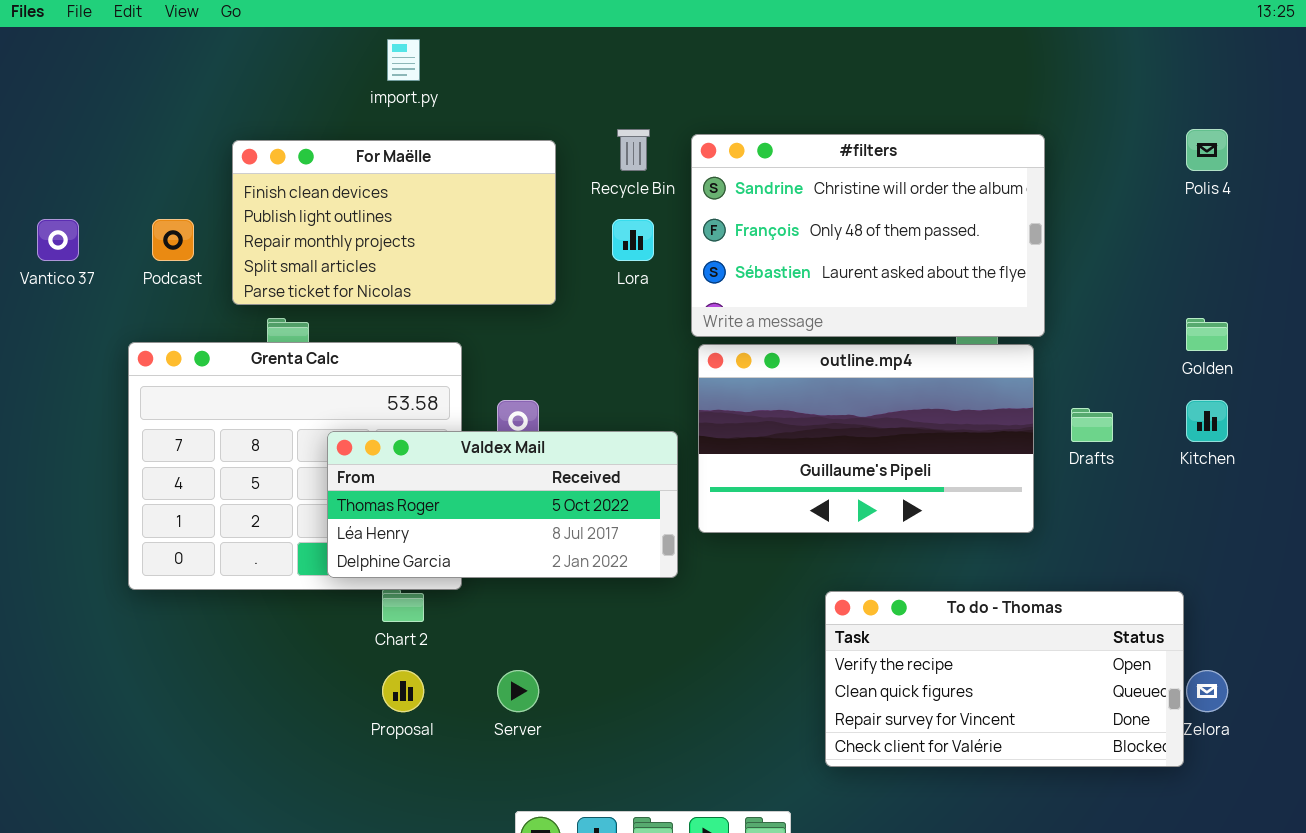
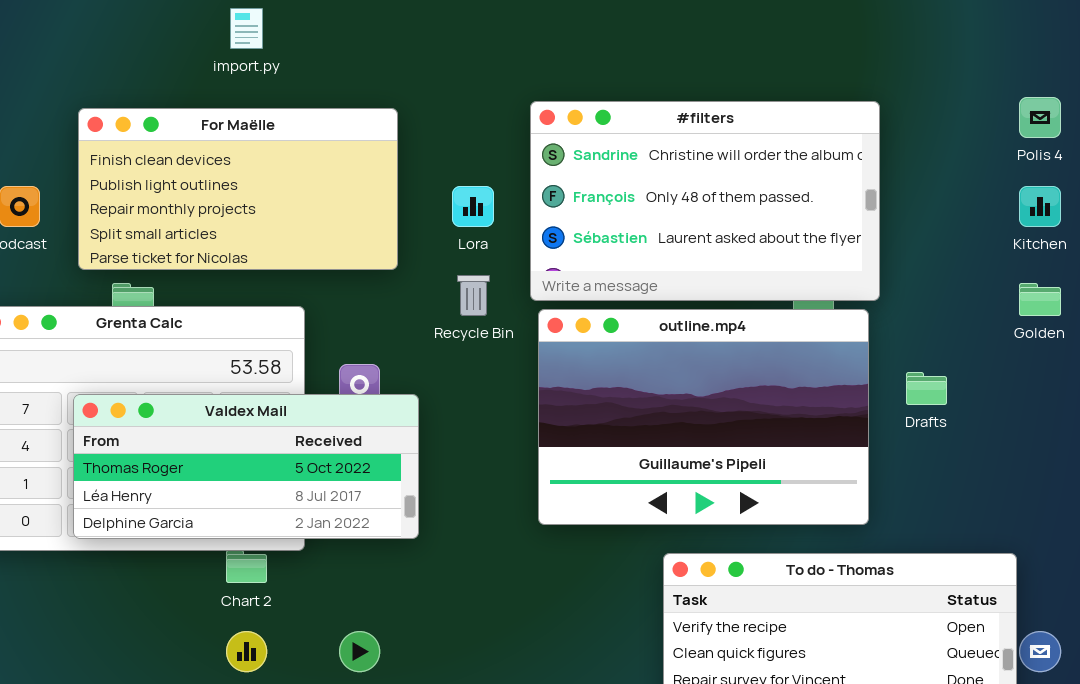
Recycle Bin: [617,129,650,171] -> [457,275,490,316], moved
outline.mp4: [698,344,1034,533] -> [538,309,869,525], resized
Kitchen: [1186,400,1228,442] -> [1019,186,1061,227], moved
Valdex Mail: [327,431,678,578] -> [73,394,419,539], moved

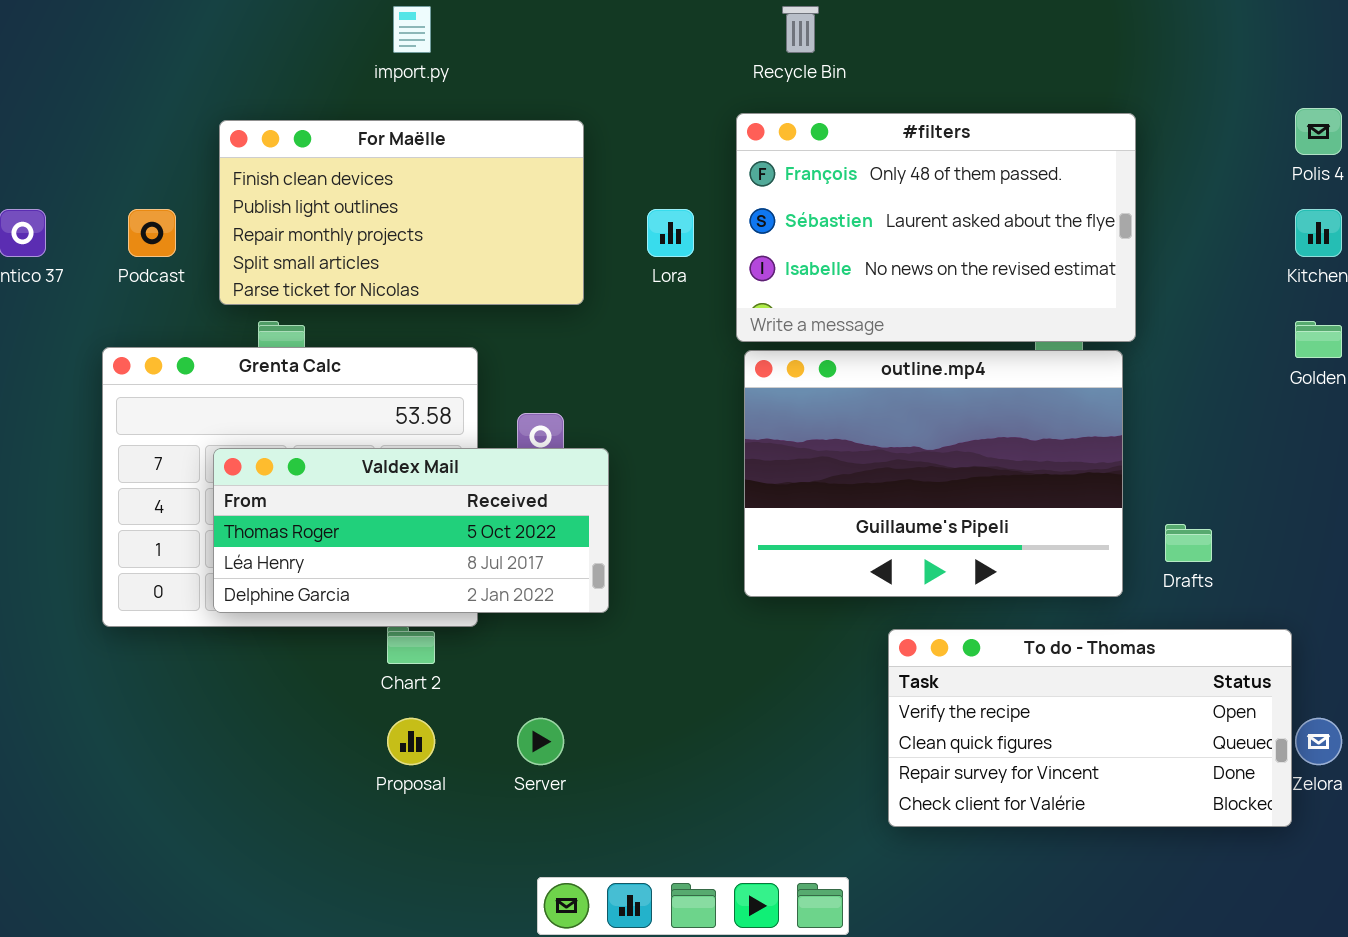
#filters: [530,101,880,301] -> [736,113,1136,342], scrolled down 1 row
Recycle Bin: [457,275,490,316] -> [782,6,819,53], moved
Drafts: [906,372,947,405] -> [1165,524,1212,562], moved

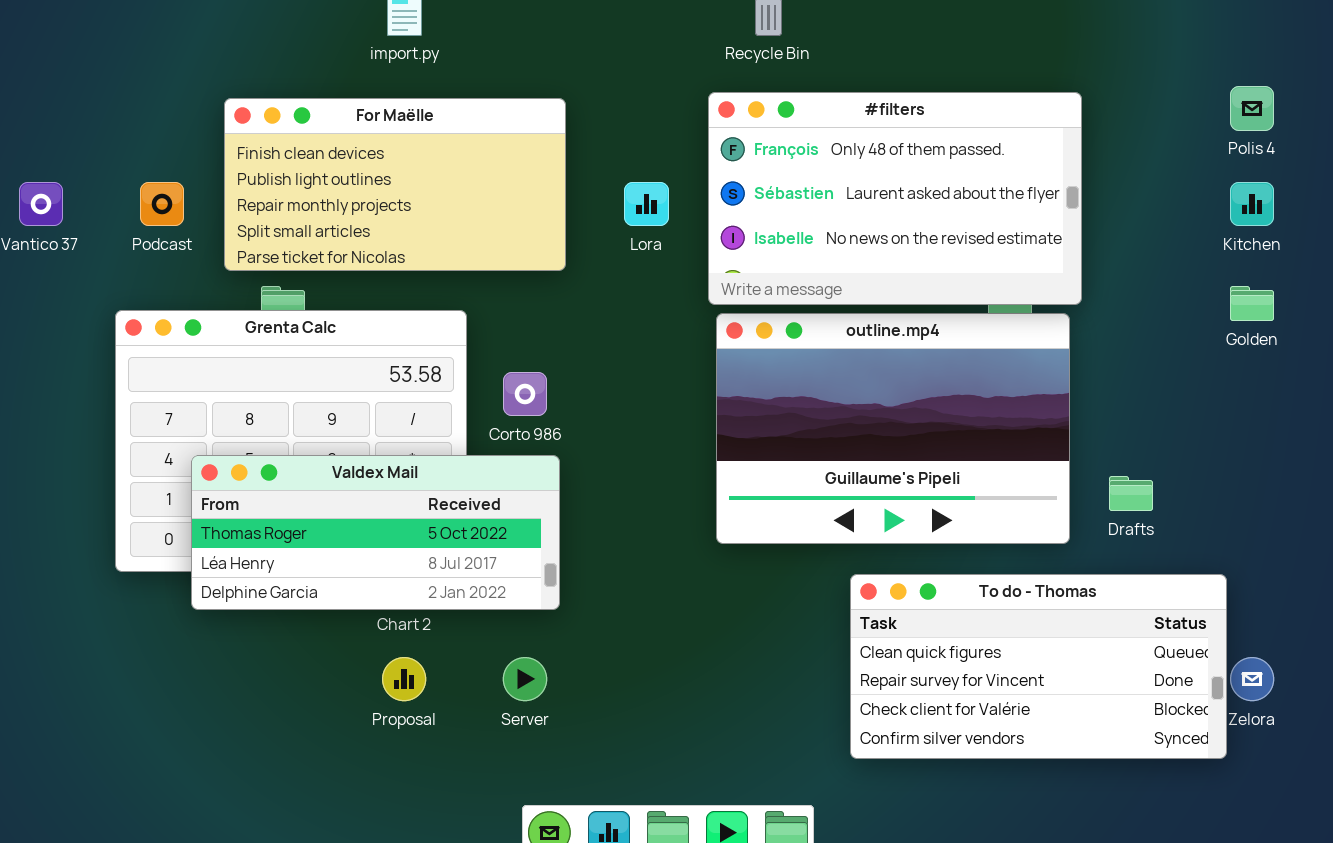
Valdex Mail: [213,448,609,613] -> [191,455,560,610], moved
To do - Thomas: [888,629,1292,827] -> [850,574,1227,759], scrolled down 1 row

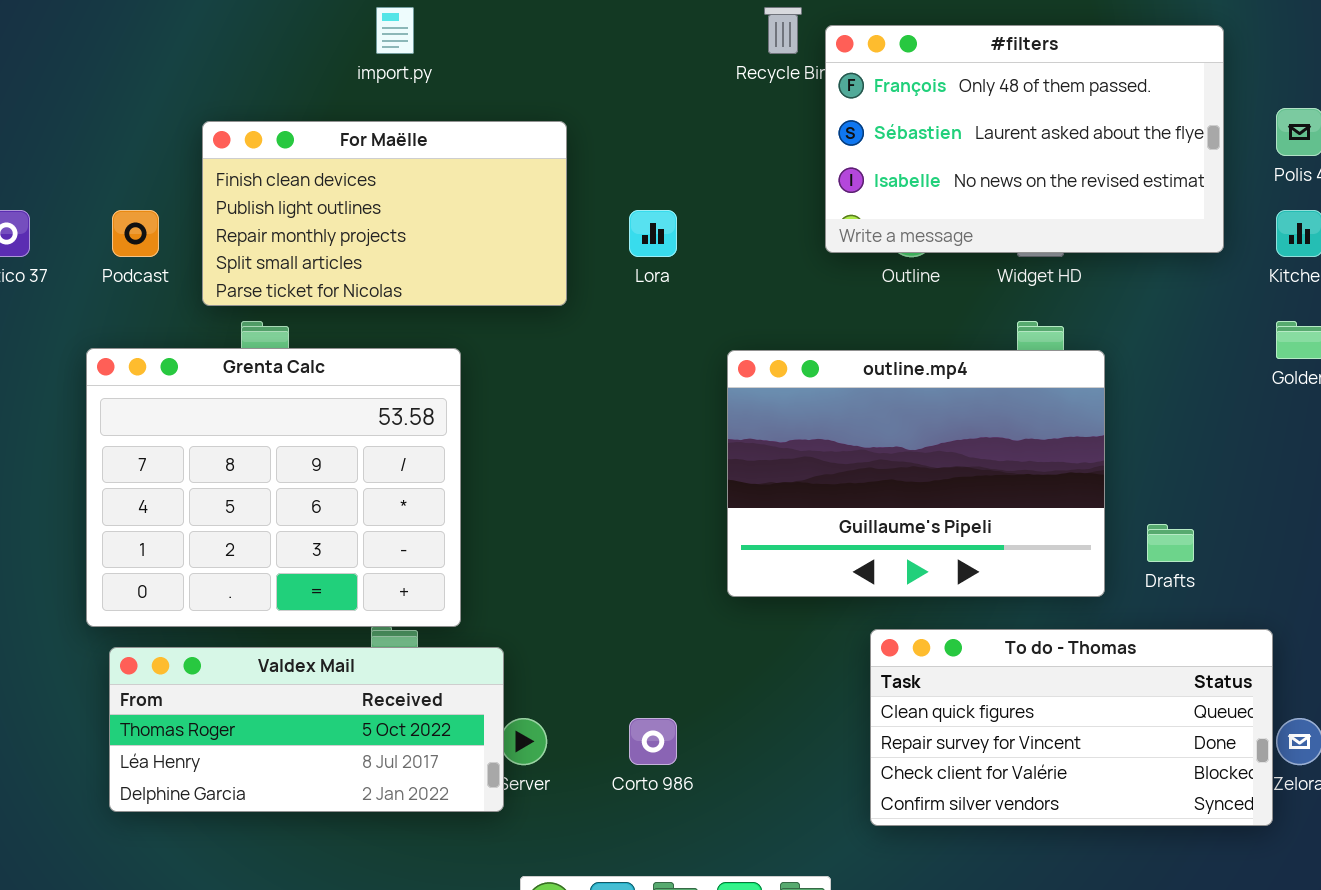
#filters: [708,92,1082,305] -> [825,25,1224,253], moved
Corto 986: [503,372,547,416] -> [629,718,677,765], moved
Valdex Mail: [191,455,560,610] -> [109,647,504,812], moved

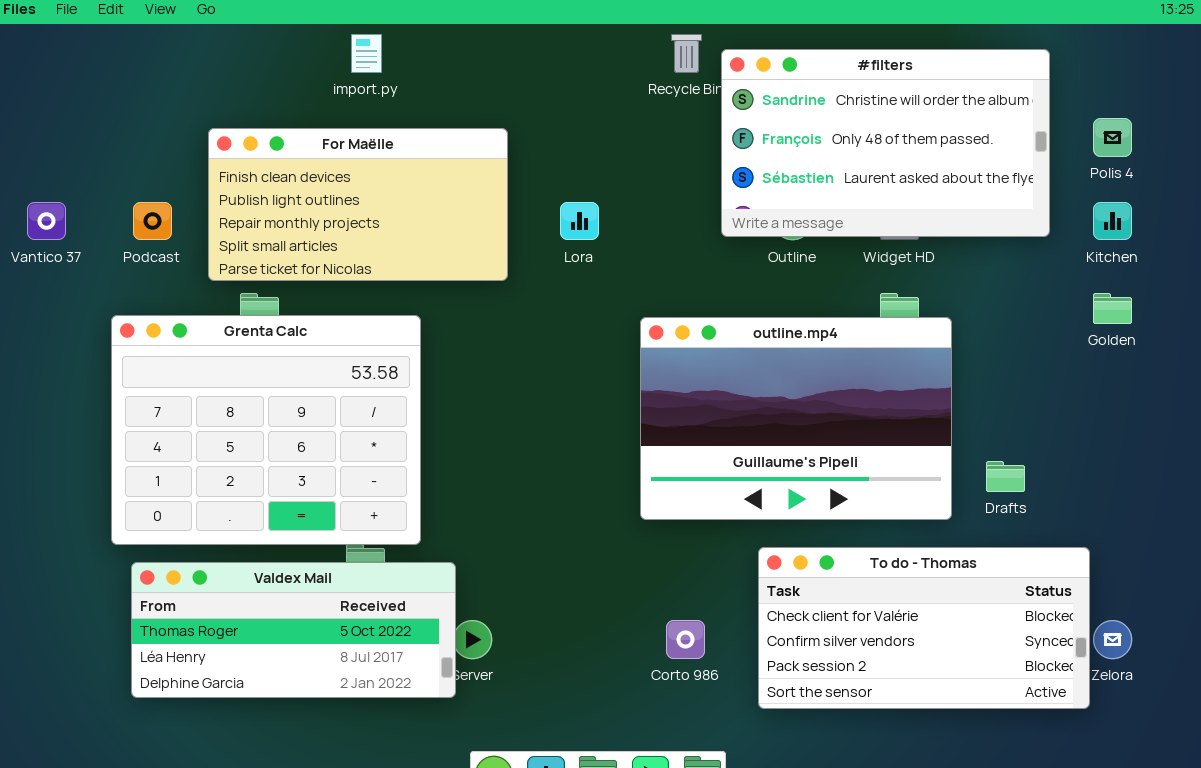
#filters: [825,25,1224,253] -> [721,49,1050,237], scrolled up 1 row
To do - Thomas: [870,629,1273,826] -> [758,547,1090,709], scrolled down 2 rows
Corto 986: [629,718,677,765] -> [666,620,705,659], moved

